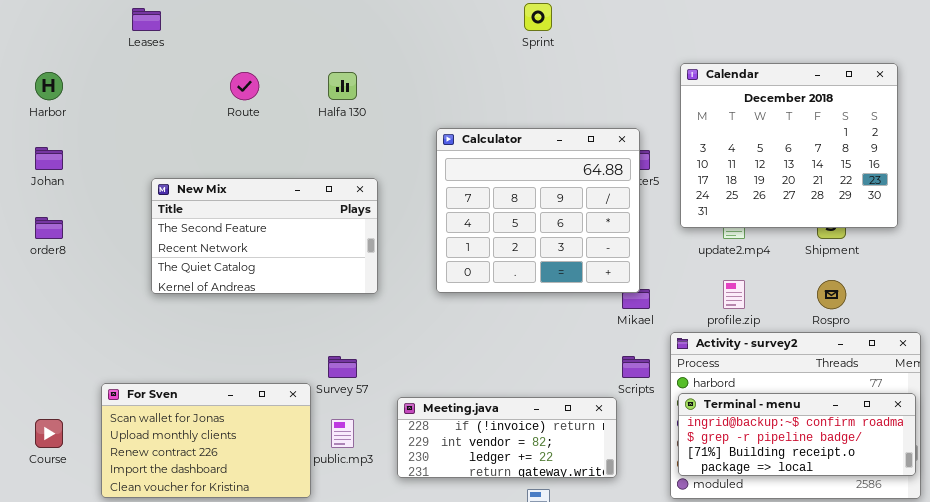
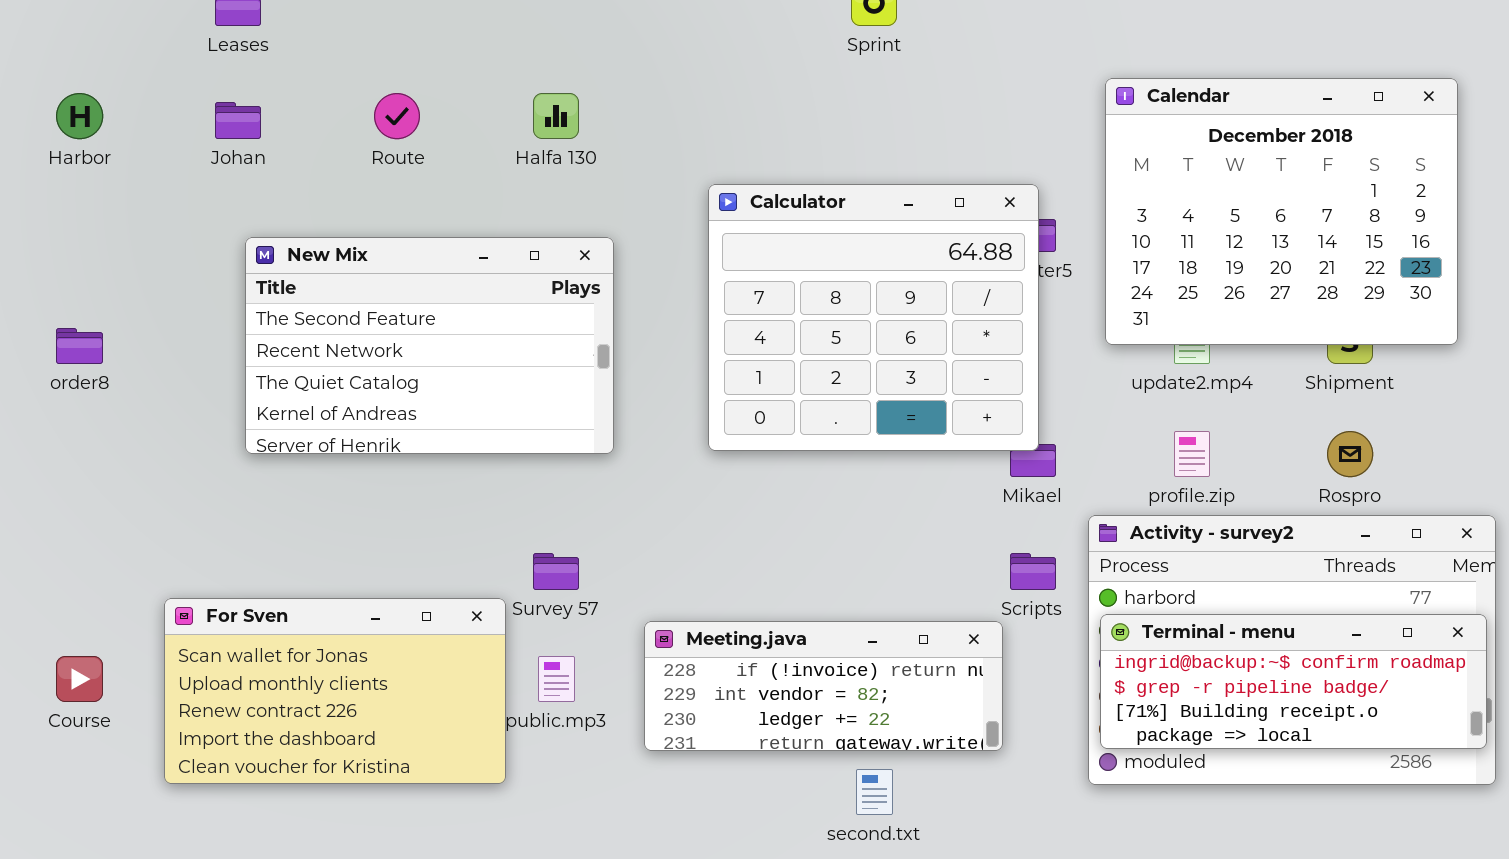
Johan: [35,147,63,170] -> [215,102,261,139], moved
New Mix: [151,178,378,294] -> [245,237,614,454], resized

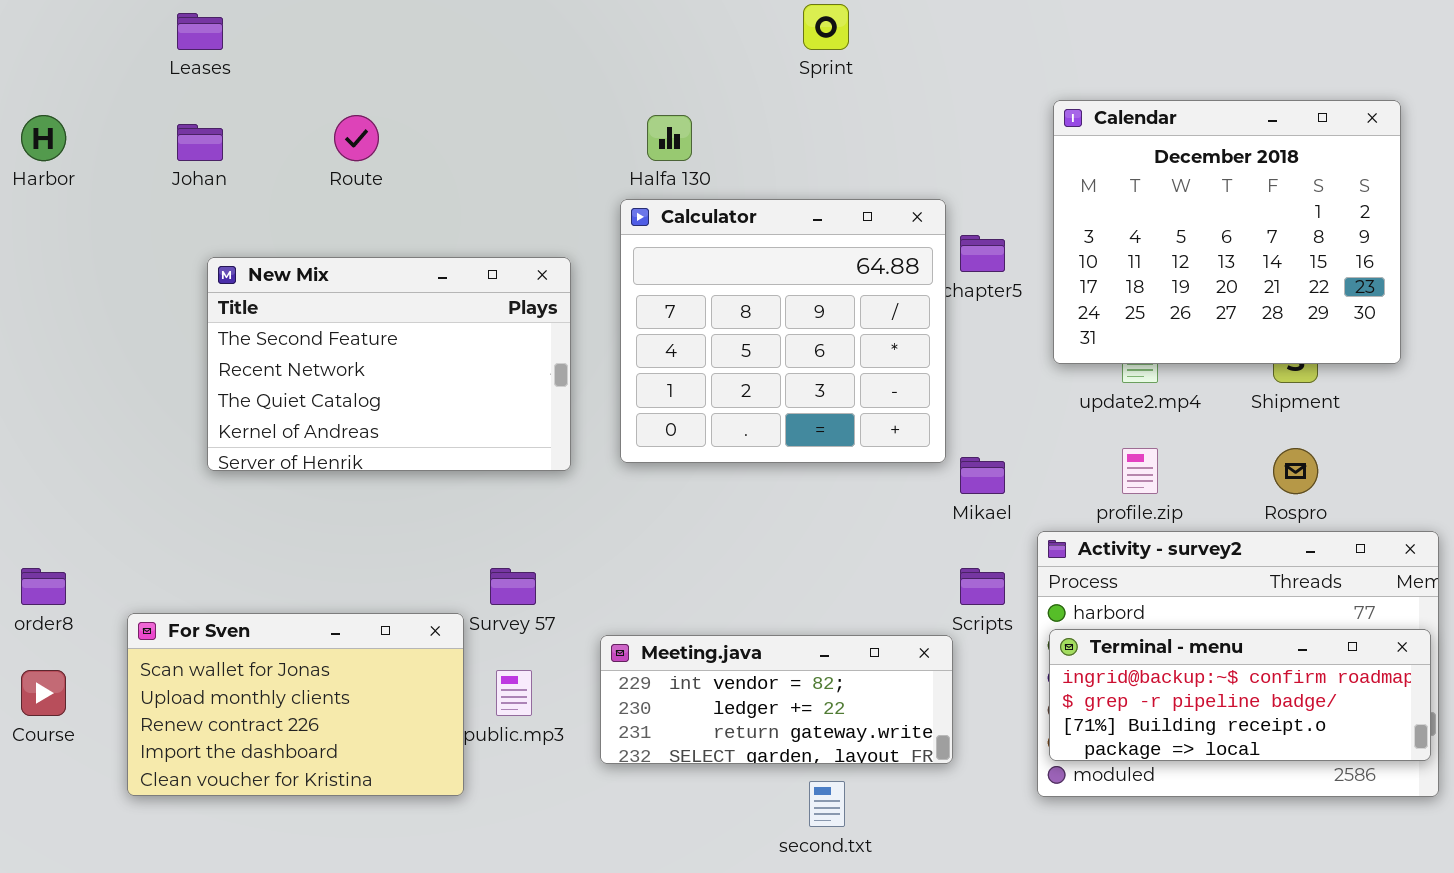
Halfa 130: [533,93,579,139] -> [647,115,692,161], moved
Calculator: [708,184,1039,451] -> [620,199,946,463], moved
order8: [56,328,103,364] -> [21,568,66,605], moved
Meeting.java: [644,621,1003,751] -> [600,635,953,764], scrolled down 1 row

